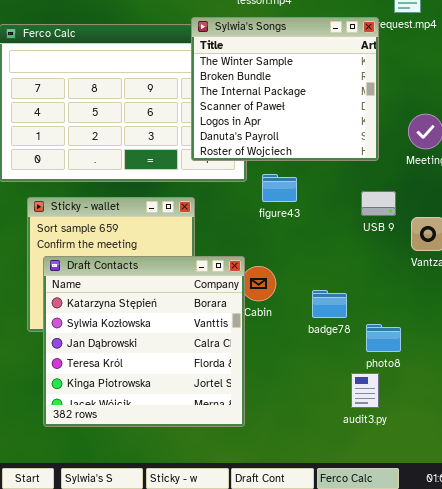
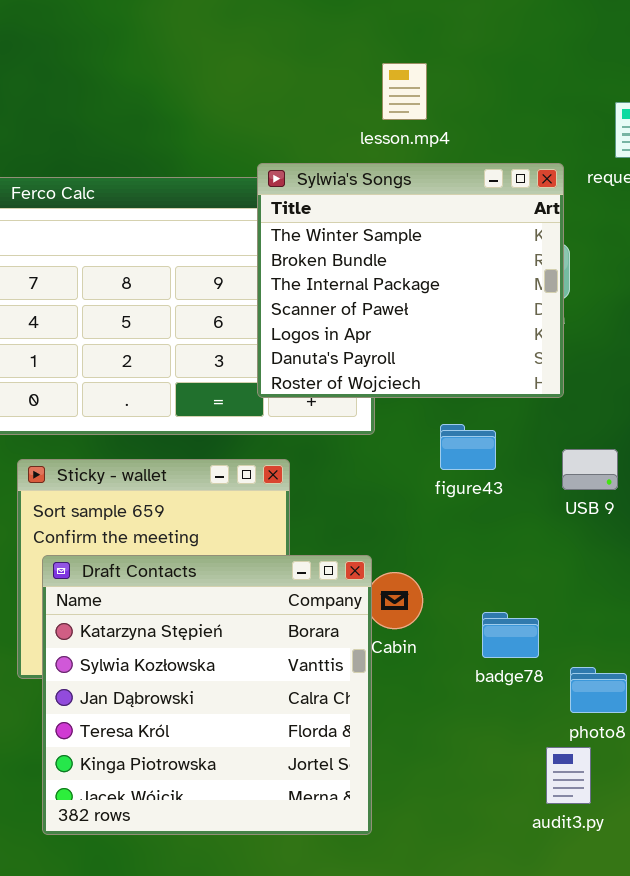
Sylwia's Songs: [191,17,379,161] -> [257,163,564,398], moved
figure43: [262,174,297,202] -> [440,424,496,470], moved

